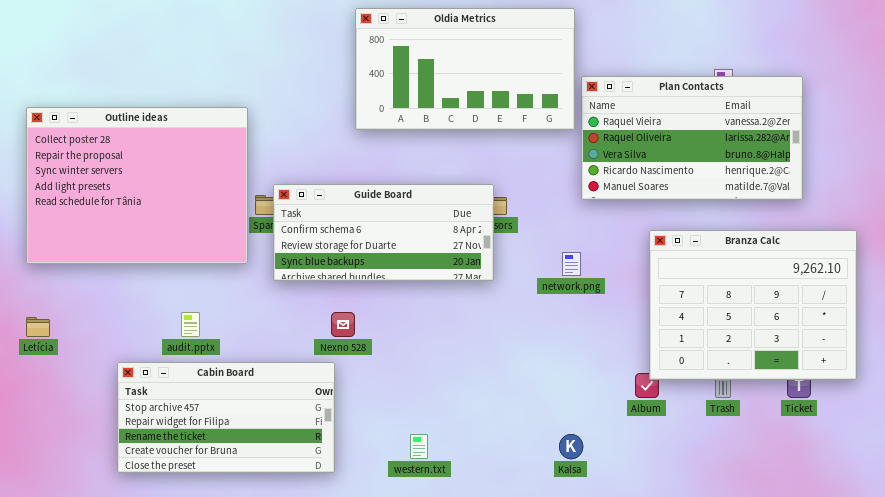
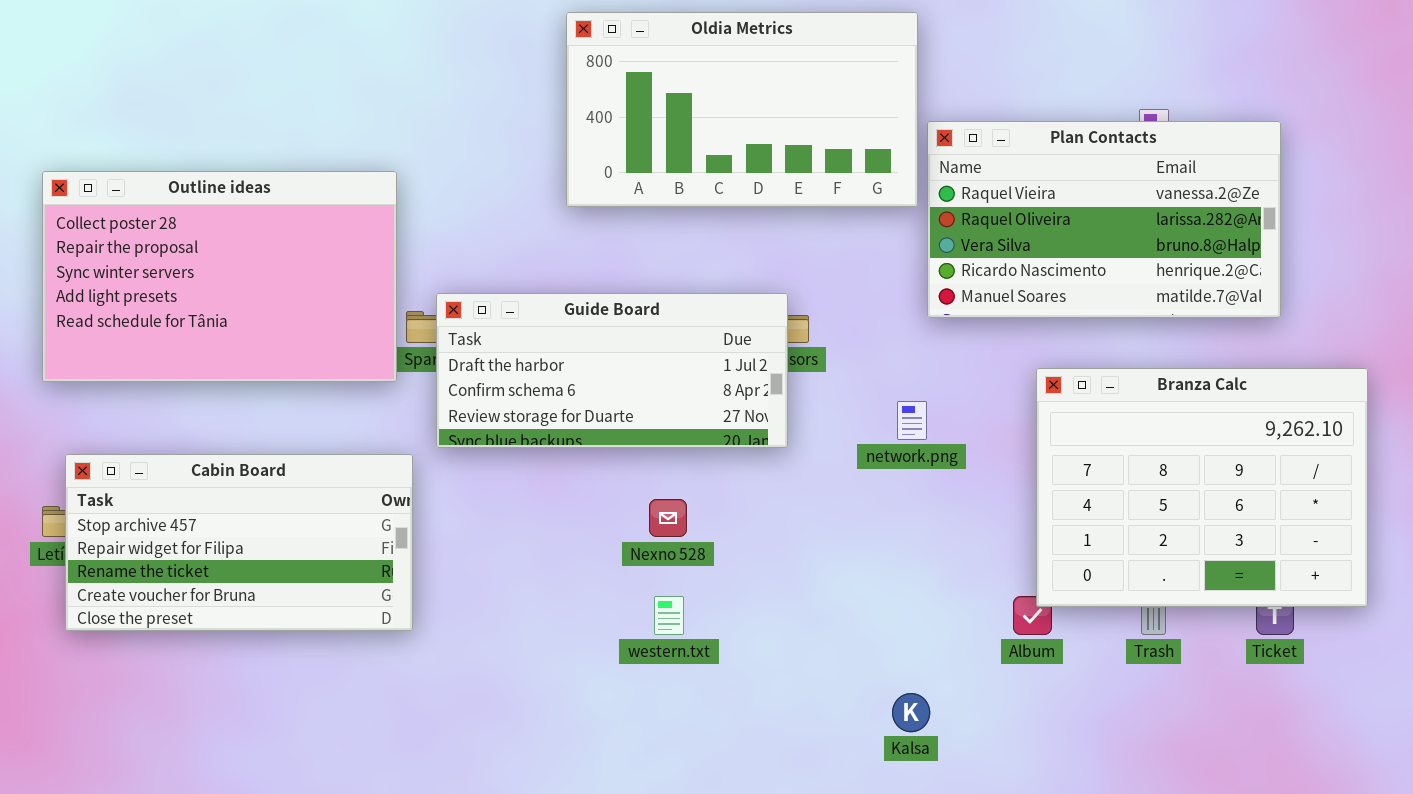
Outline ideas: [26,107,248,264] -> [42,171,397,382], resized
Guide Board: [273,184,494,281] -> [436,293,788,448], scrolled up 1 row
Nexno 528: [331,312,355,337] -> [649,499,687,537], moved
Cabin Board: [117,362,335,473] -> [65,454,413,631], moved
western.txt: [410,434,428,459] -> [654,596,684,635], moved

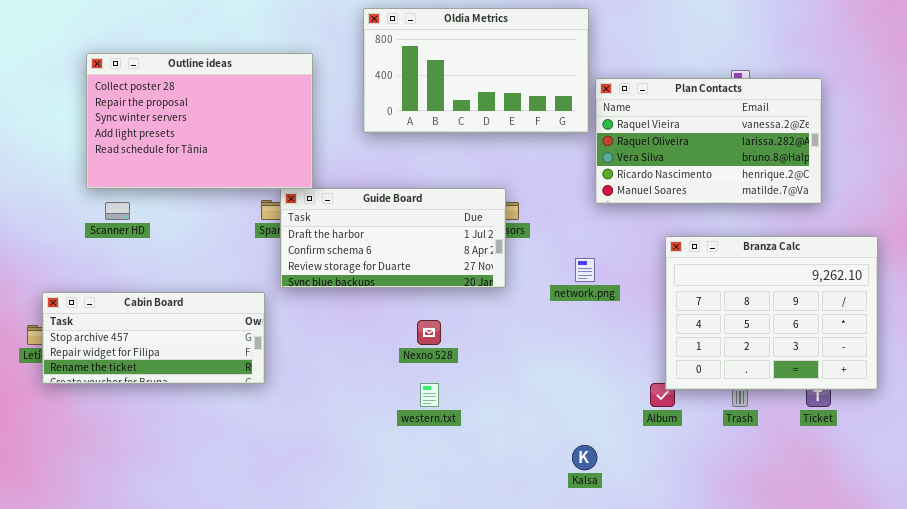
Outline ideas: [42,171,397,382] -> [86,53,313,189], moved
Cabin Board: [65,454,413,631] -> [42,292,265,384], resized

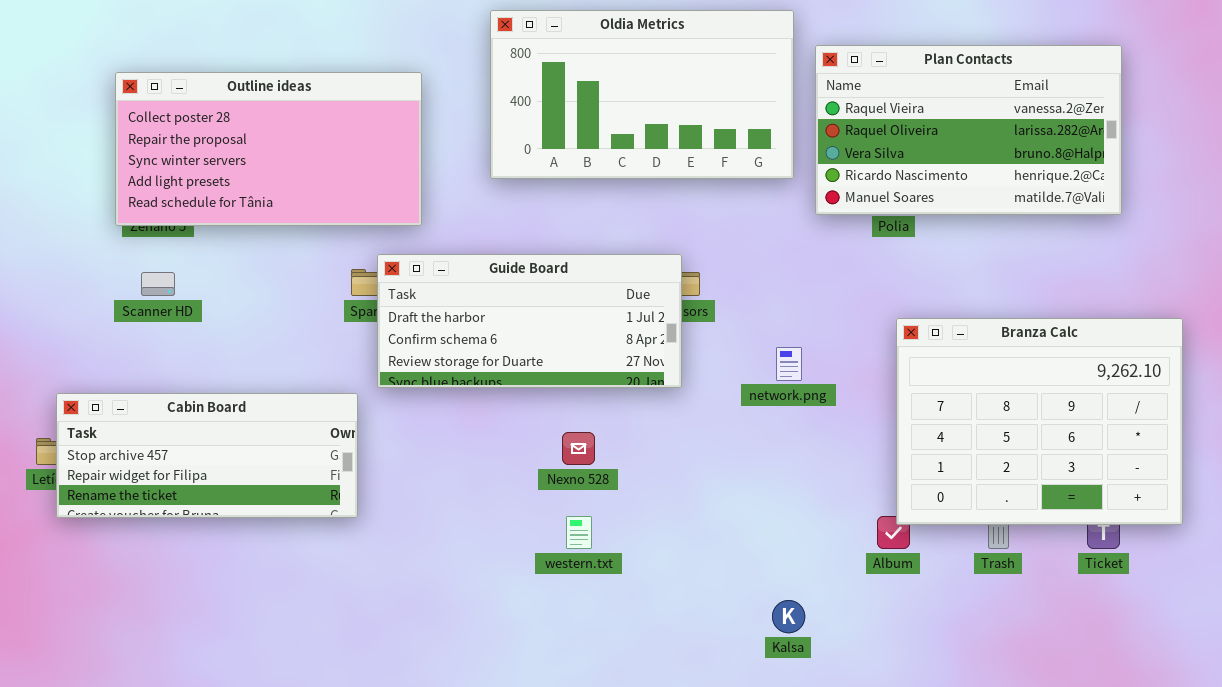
Outline ideas: [86,53,313,189] -> [115,72,422,226], resized
Plan Contacts: [595,78,822,204] -> [815,45,1122,215], moved

